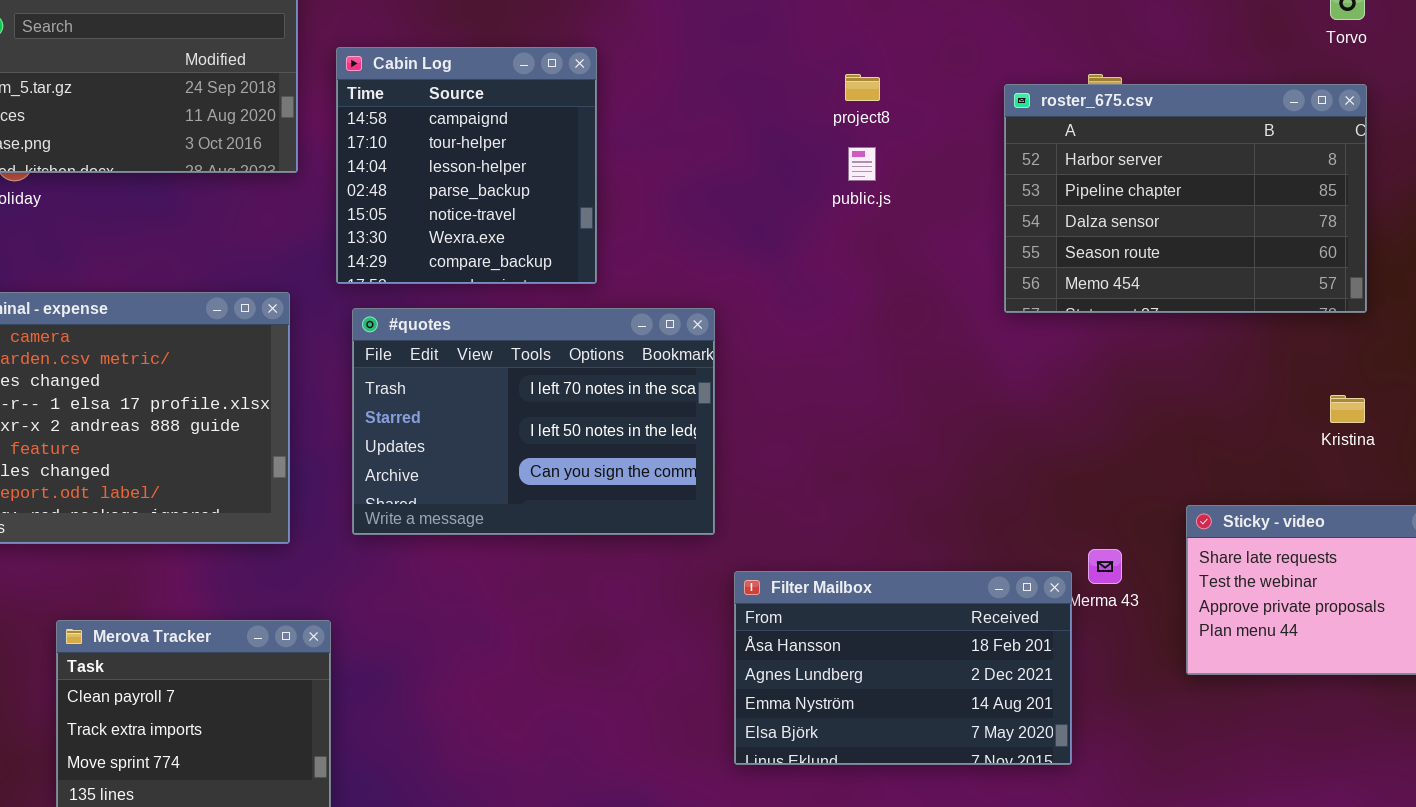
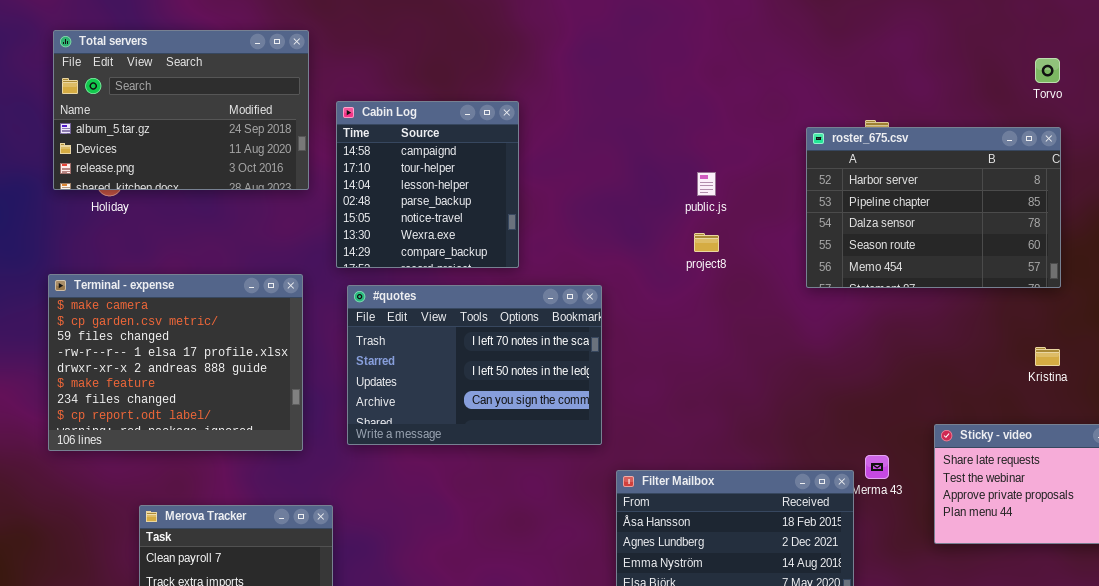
project8: [845,74,880,101] -> [694,233,719,252], moved

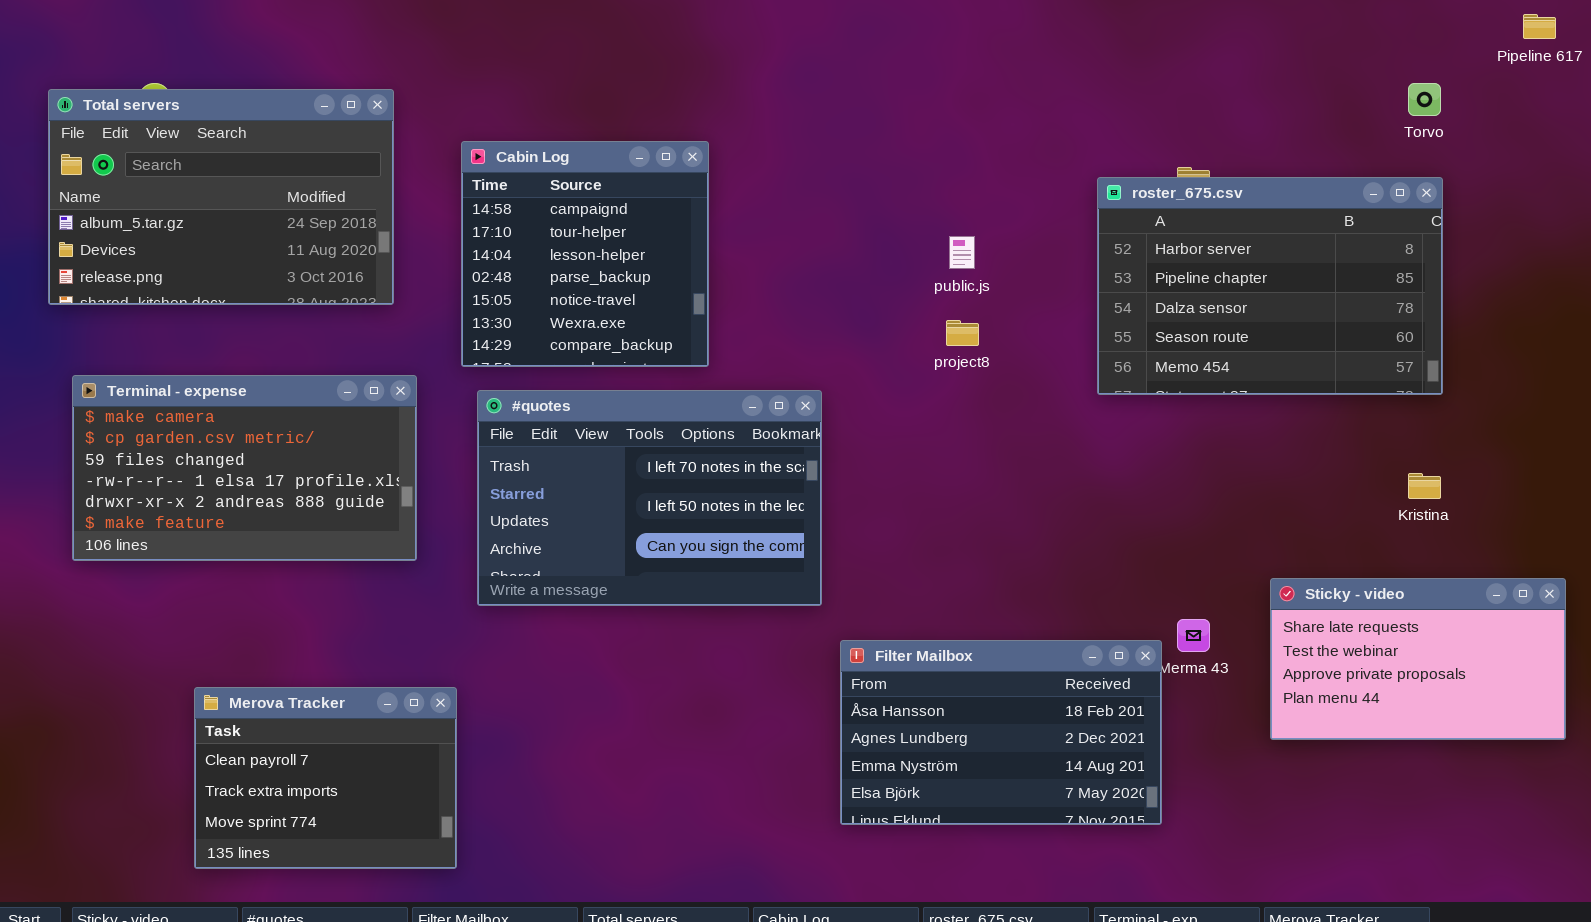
Total servers: [53,30,309,190] -> [48,89,394,305], moved
Terminal - expense: [48,274,303,451] -> [72,375,417,561], resized

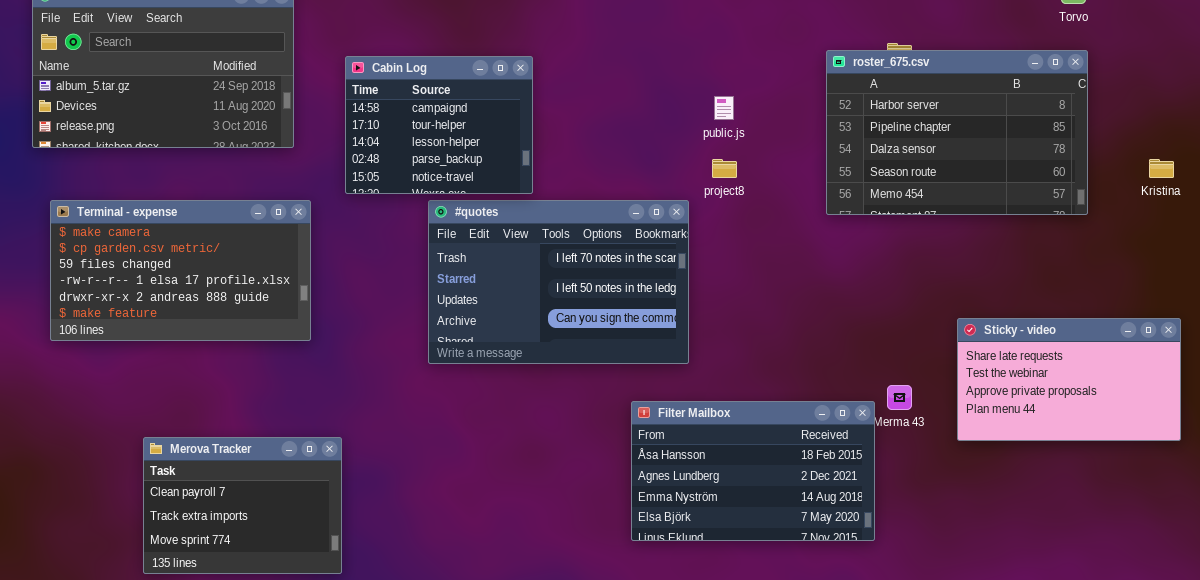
Cabin Log: [461,141,709,367] -> [345,56,533,194], resized
#quotes: [477,390,822,606] -> [428,200,689,364], moved
Kristina: [1408,473,1441,499] -> [1149,159,1174,178], moved
Sticky - video: [1270,578,1566,740] -> [957,318,1181,441], moved

